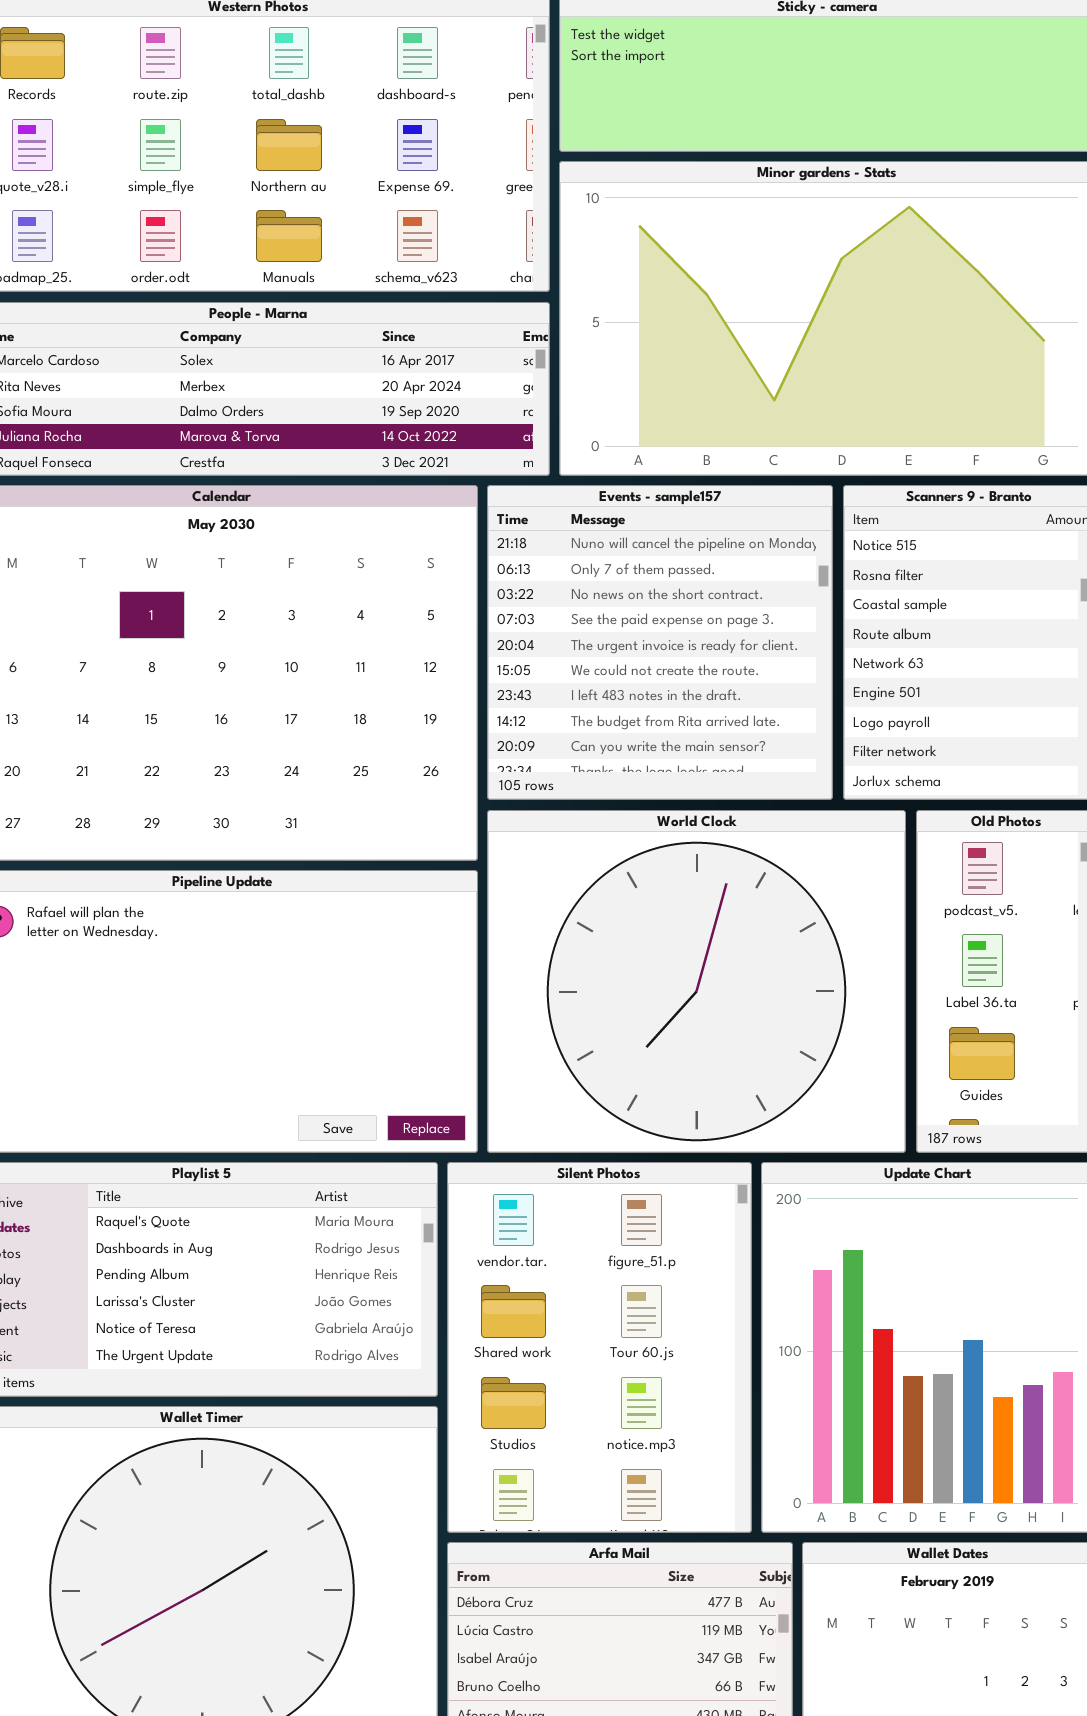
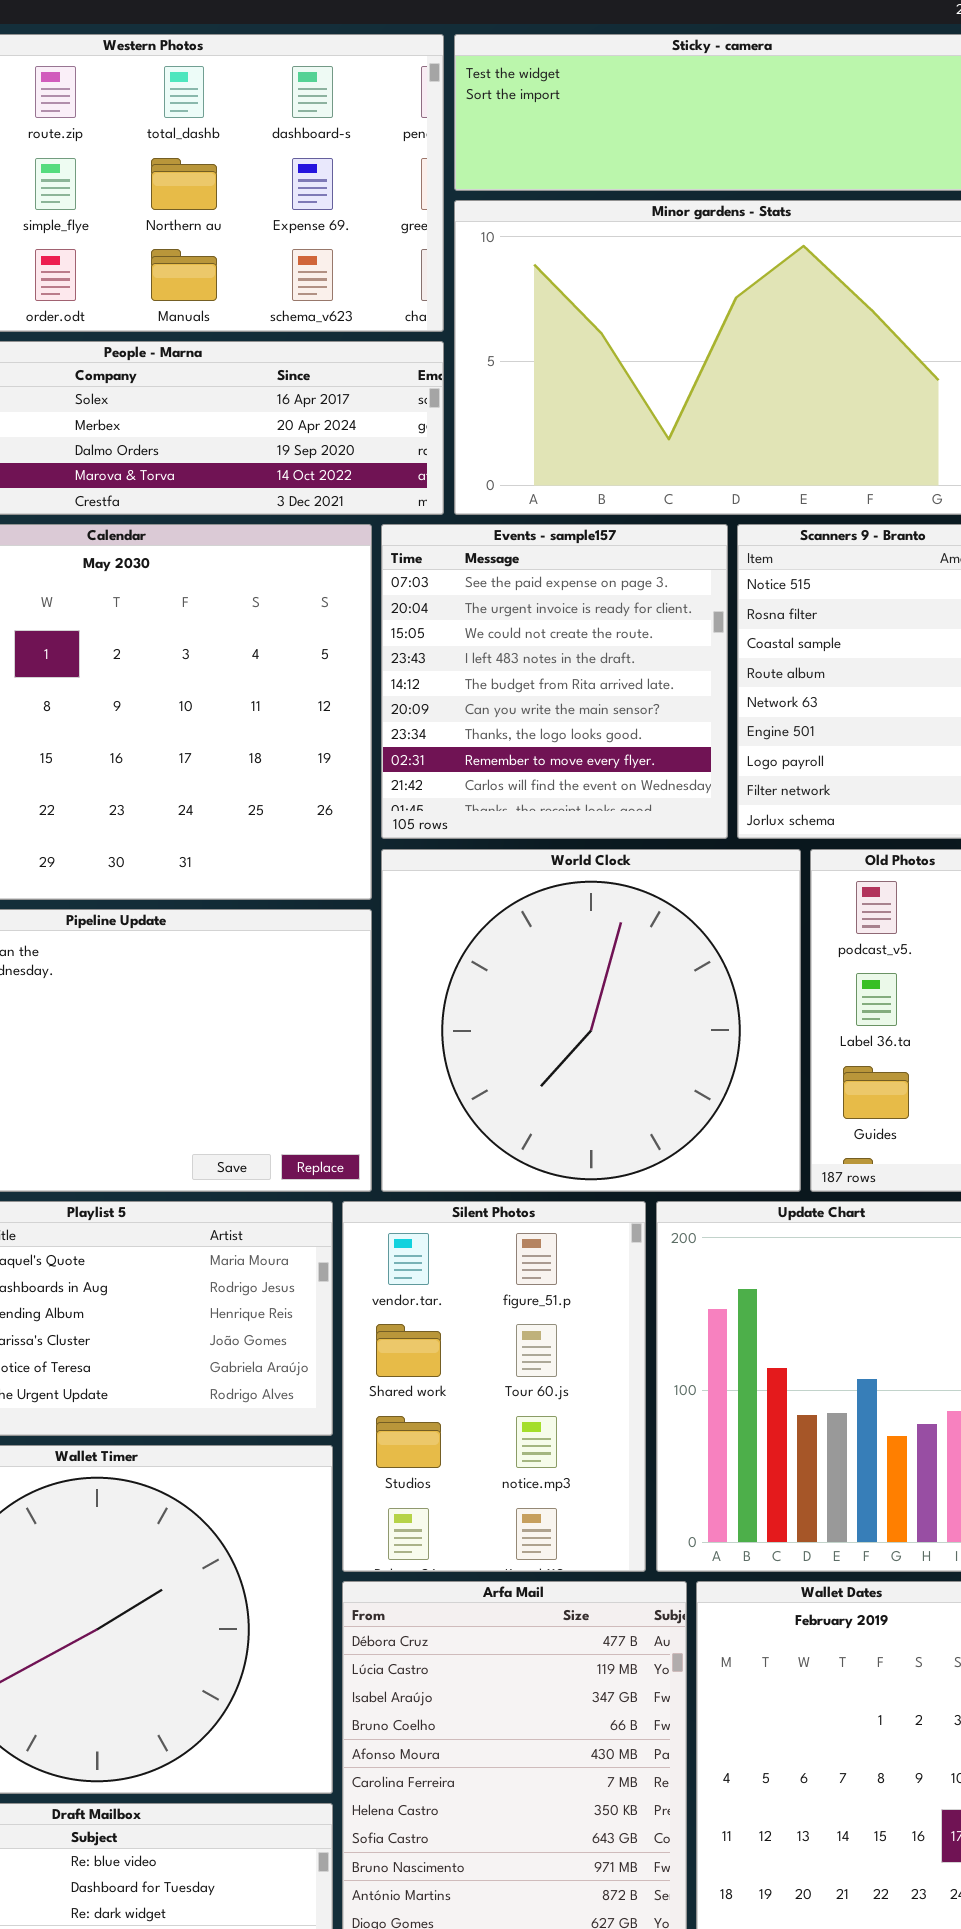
Events - sample157: [487,485,833,800] -> [381,524,728,839], scrolled down 3 rows

